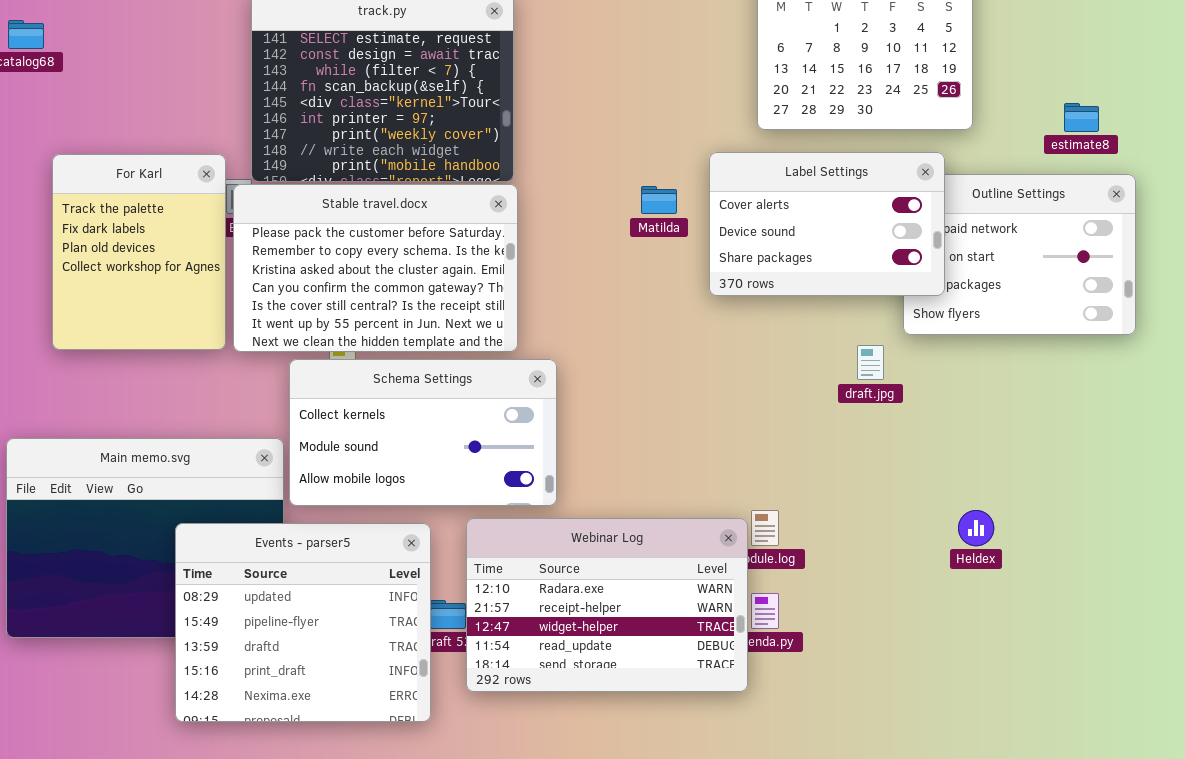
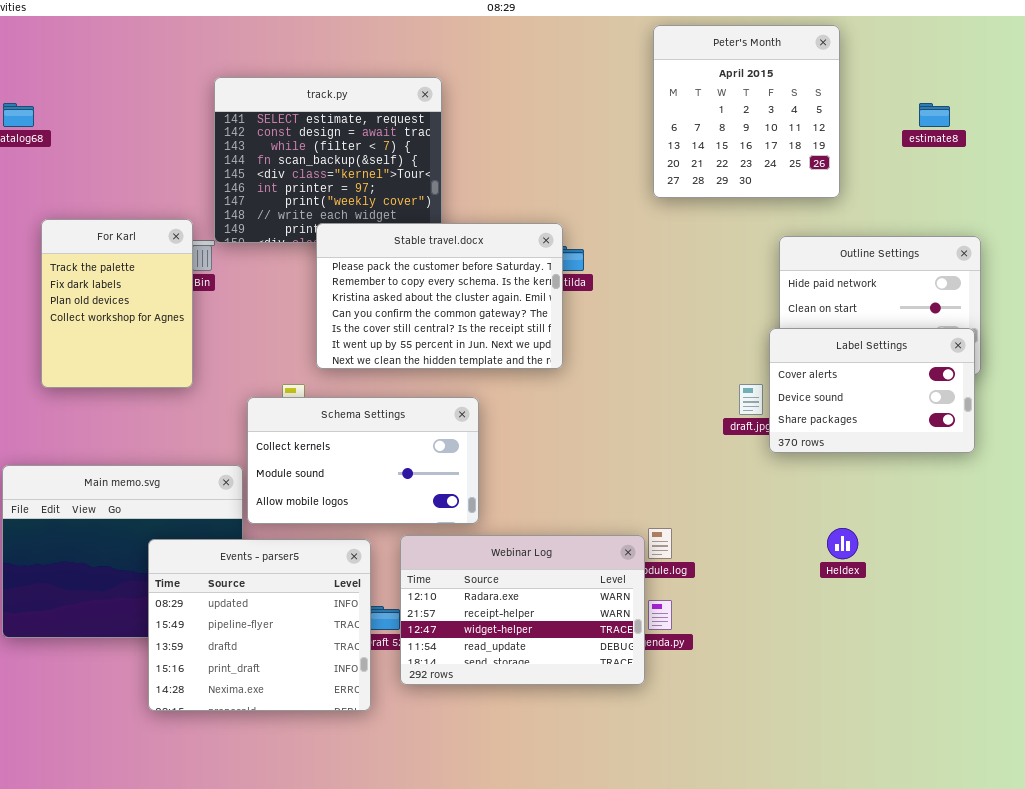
estimate8: [1064,103,1099,132] -> [919,103,950,127], moved
Label Settings: [709,152,945,296] -> [769,328,975,453], moved
Stable travel.docx: [233,184,518,352] -> [316,223,563,369], moved

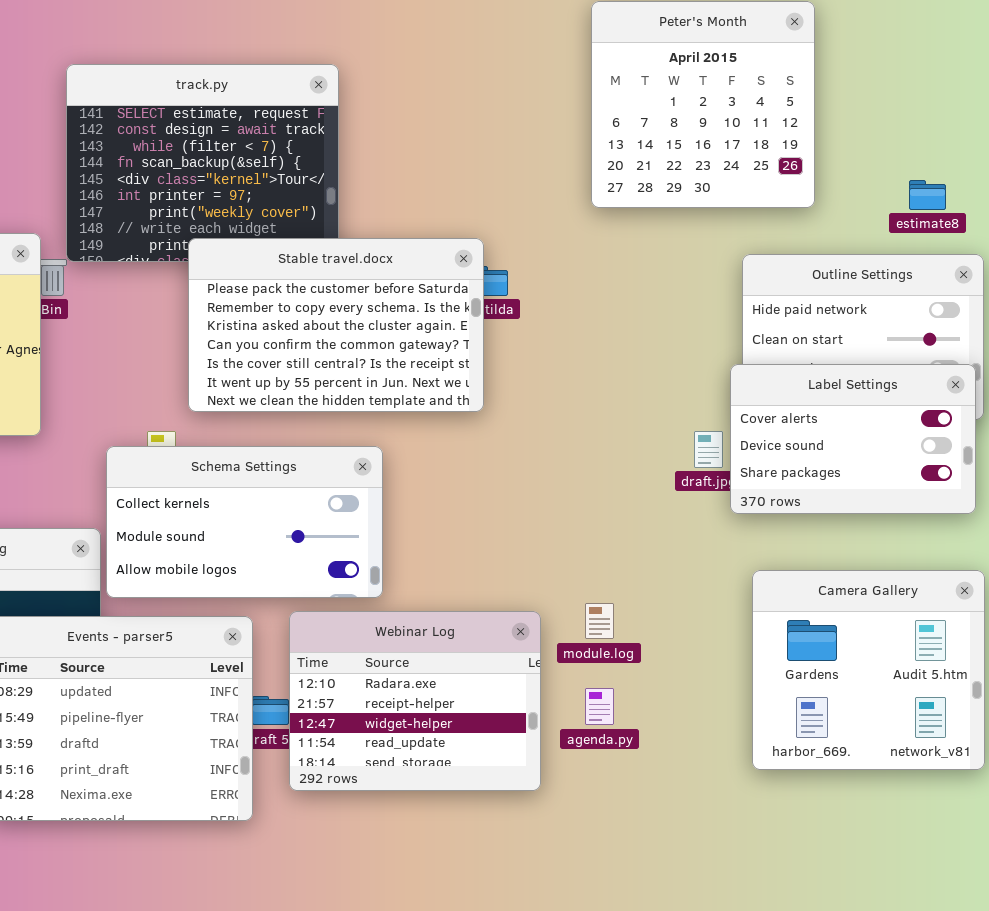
estimate8: [919,103,950,127] -> [909,180,946,210], moved
Camera Gallery: none -> [752,570,985,770], opened
Webinar Log: [400,535,645,685] -> [289,611,541,791], resized

